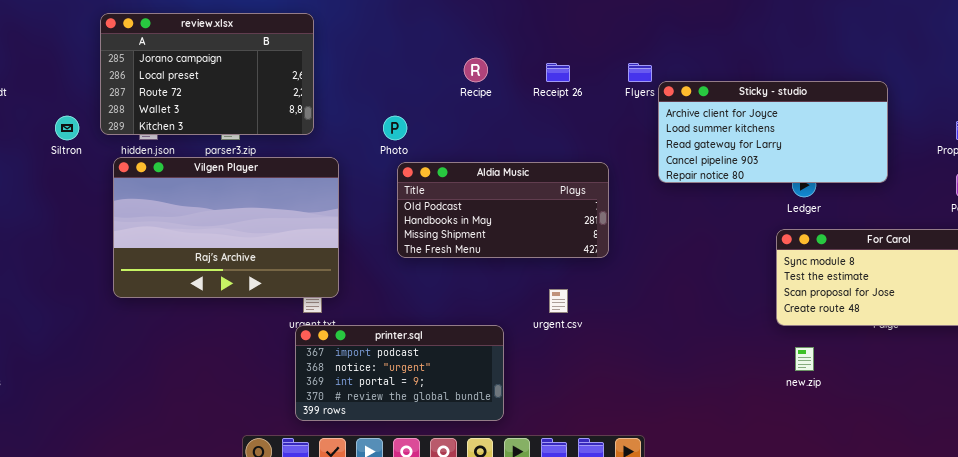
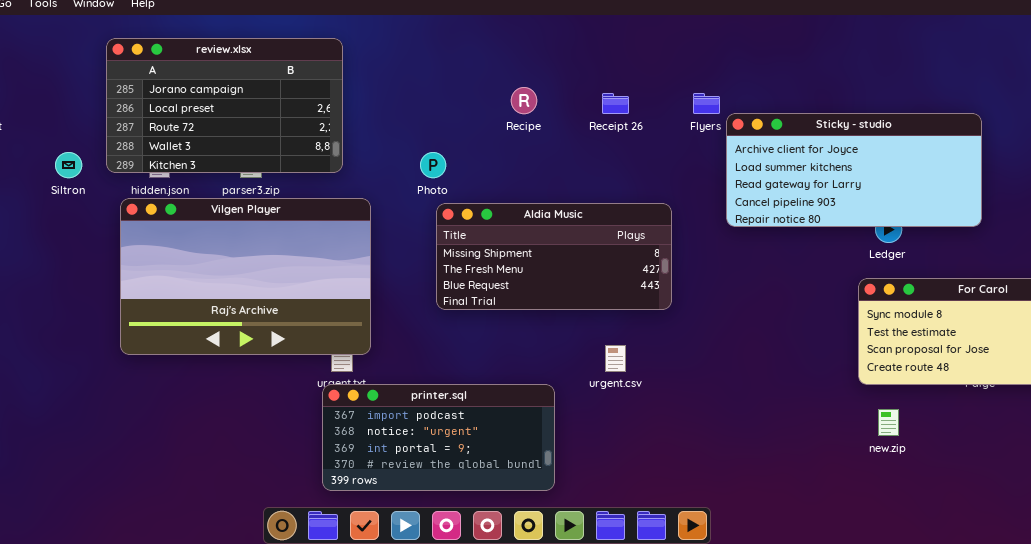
Aldia Music: [397,162,609,258] -> [436,203,672,310], scrolled down 2 rows

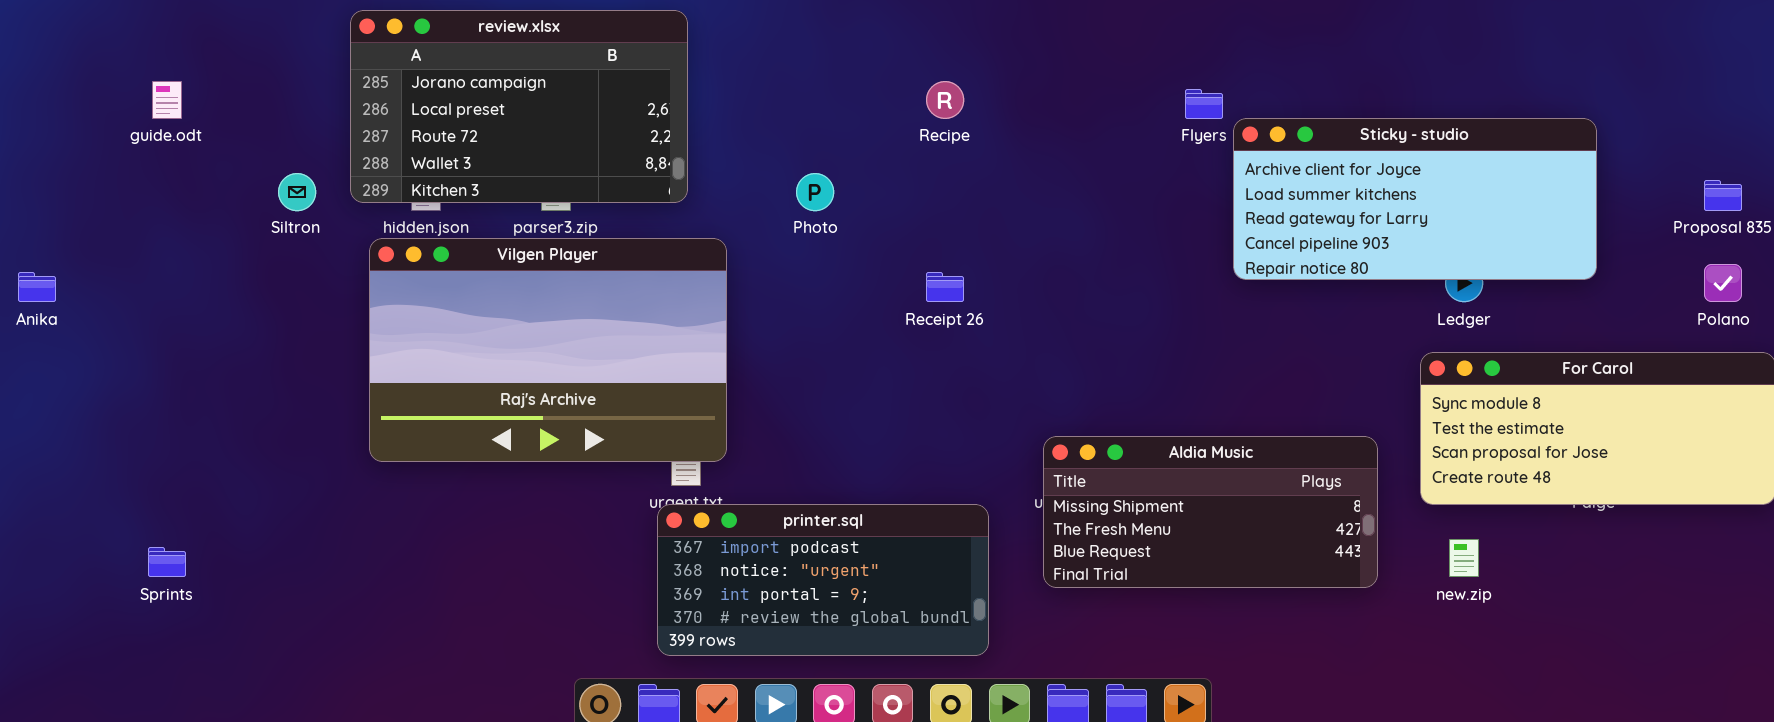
Receipt 26: [602,93,629,114] -> [926,272,964,302], moved
Aldia Music: [436,203,672,310] -> [1043,436,1378,588], moved

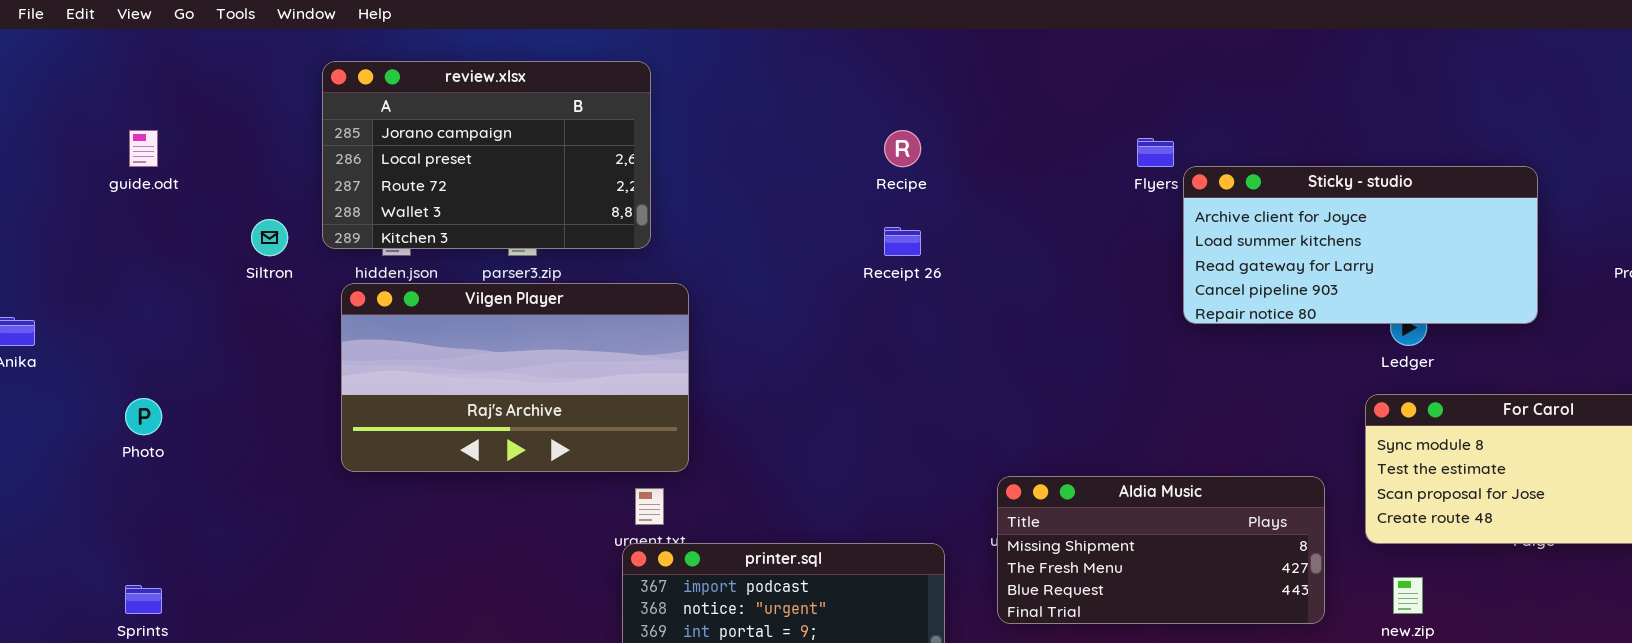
Photo: [796,173,834,211] -> [125,398,162,435], moved
Vilgen Player: [369,238,727,462] -> [341,283,689,472], resized
Receipt 26: [926,272,964,302] -> [884,227,921,256], moved

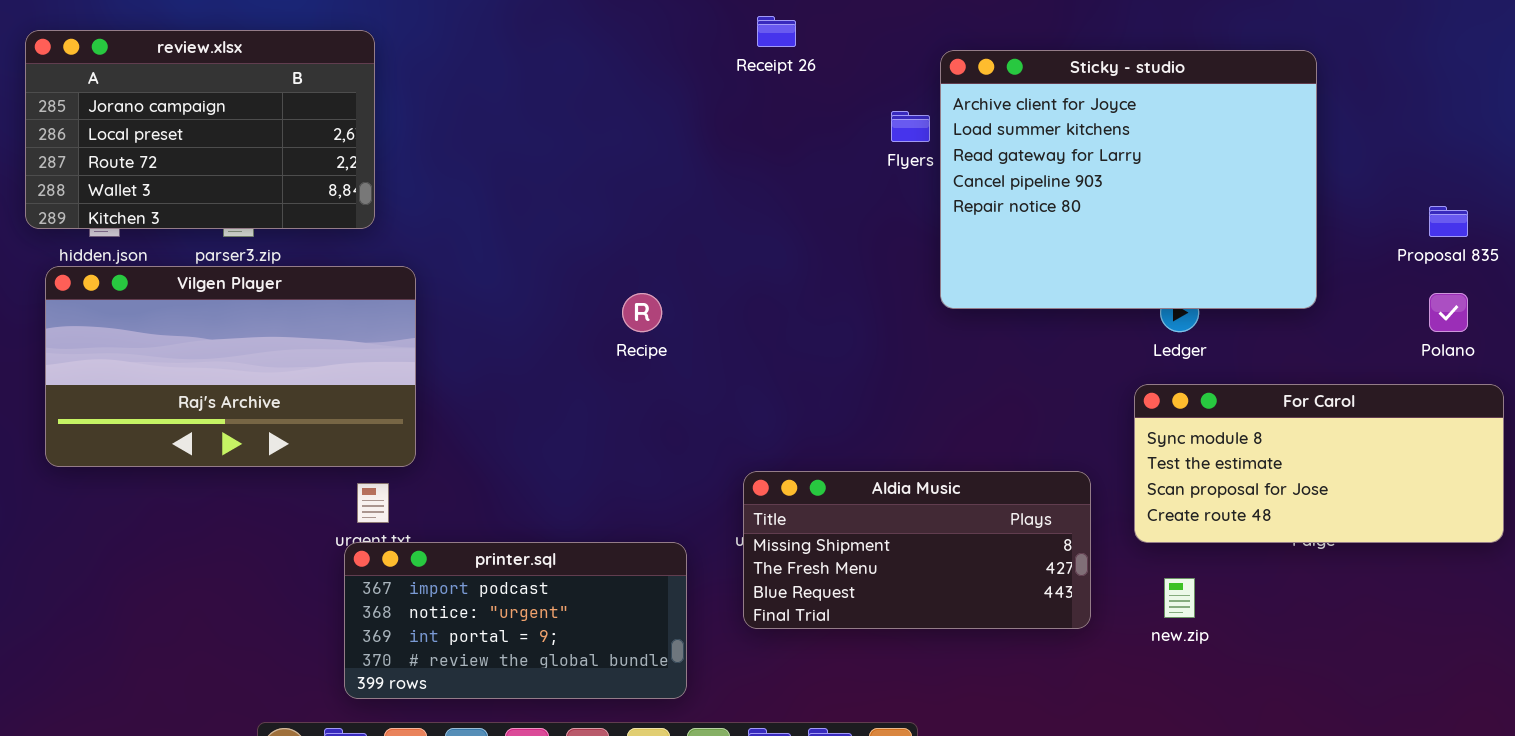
Recipe: [884,130,921,167] -> [622,293,662,332], moved
Sticky - studio: [1183,166,1538,324] -> [940,50,1317,309], resized
Receipt 26: [884,227,921,256] -> [757,16,796,47], moved

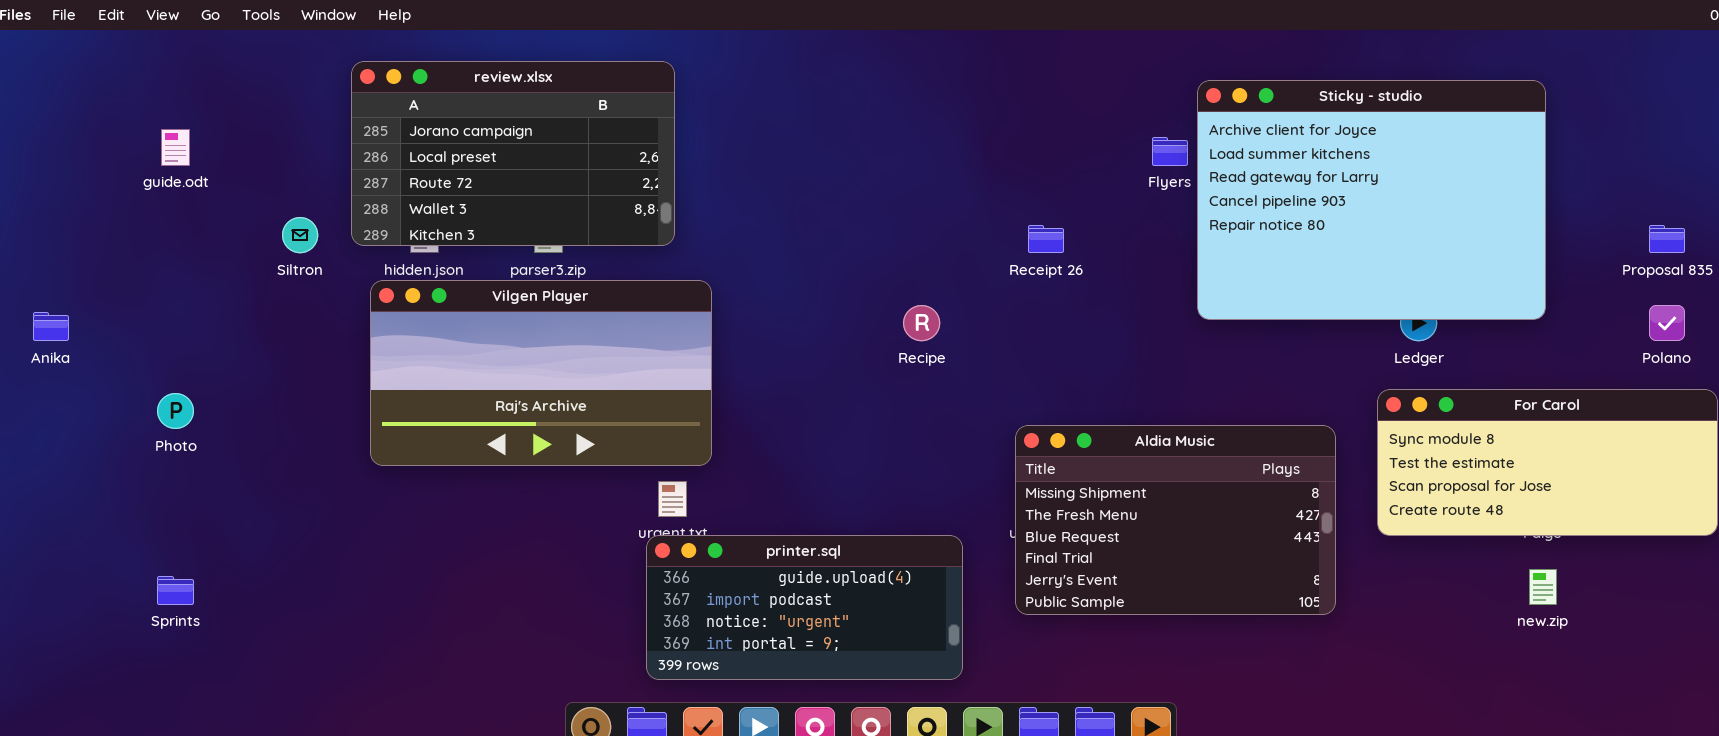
Receipt 26: [757,16,796,47] -> [1028,225,1064,253], moved
Aldia Music: [743,471,1091,629] -> [1015,425,1336,615], resized
printer.sql: [344,542,687,699] -> [646,535,963,680], scrolled up 1 row
new.zip: [1164,578,1195,618] -> [1529,569,1557,605], moved

